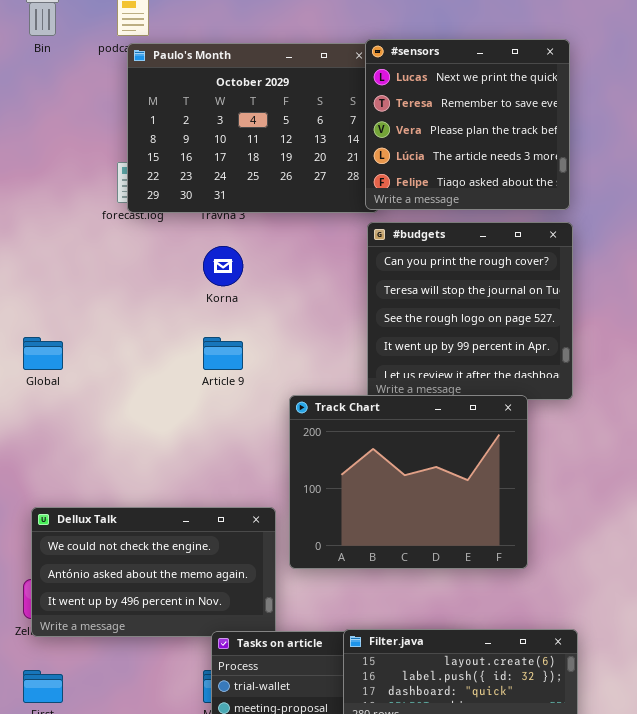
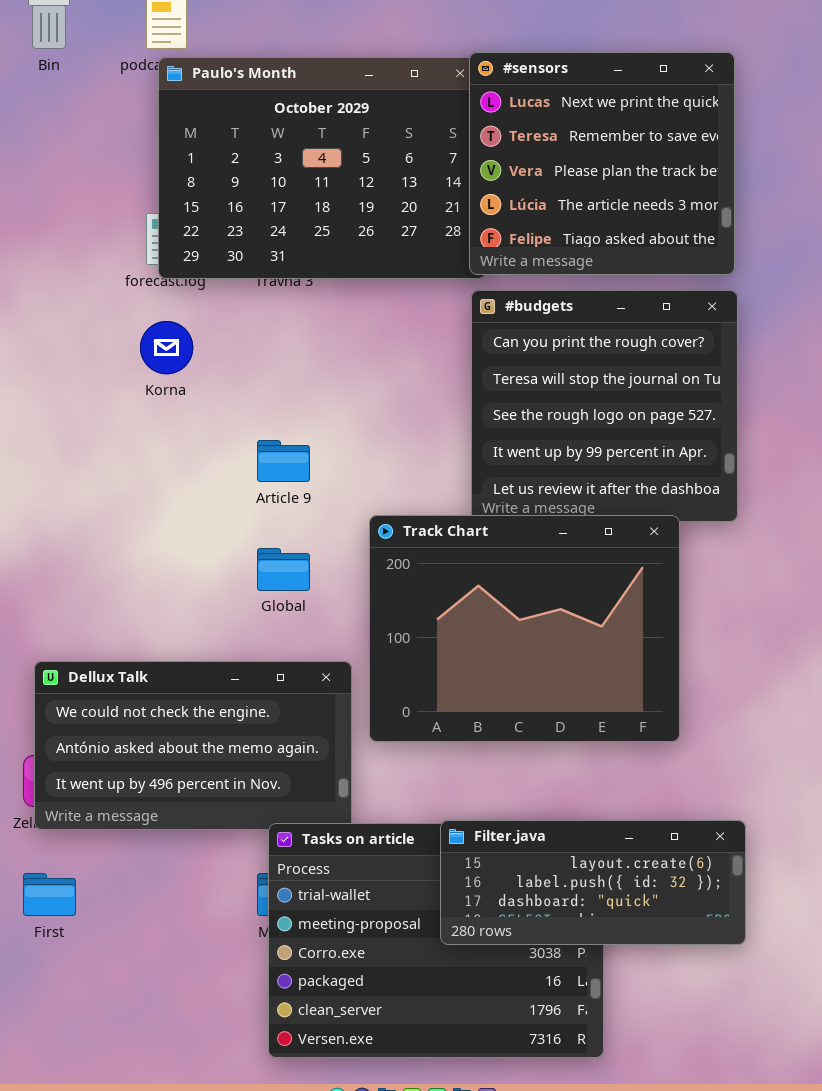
Korna: [203,246,243,286] -> [140,321,193,374], moved
Global: [23,337,63,370] -> [257,548,310,591], moved

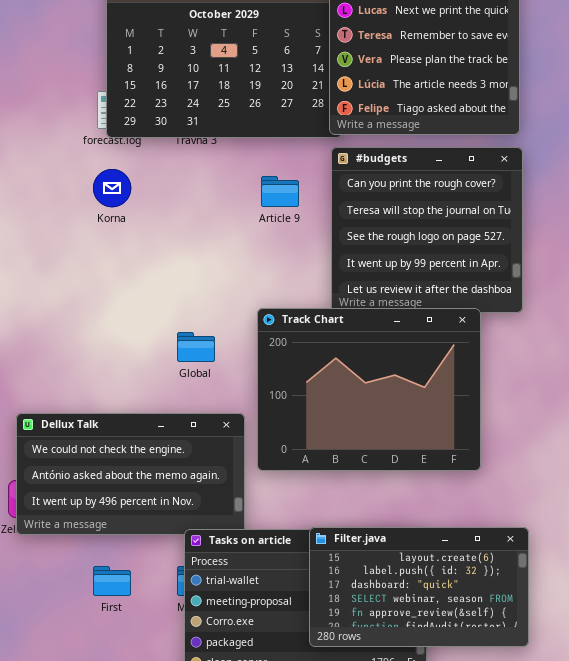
Article 9: [257,440,310,482] -> [261,176,299,207], moved
Filter.java: [440,820,746,945] -> [309,527,529,647], resized
First: [23,873,76,916] -> [93,566,131,596], moved

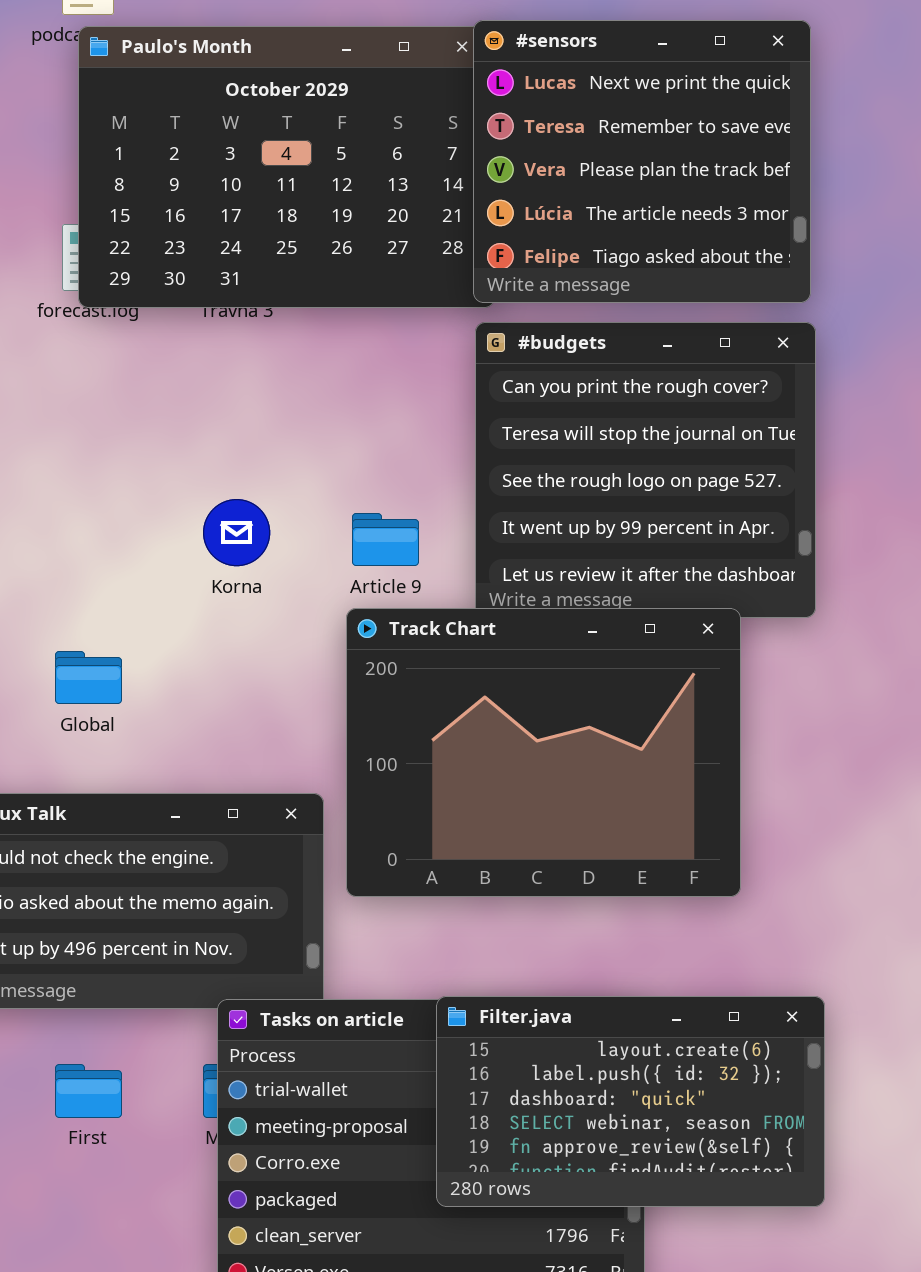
Korna: [93,169,131,207] -> [203,499,270,566], moved
Article 9: [261,176,299,207] -> [352,513,419,566], moved
Global: [177,332,215,362] -> [55,651,122,704], moved

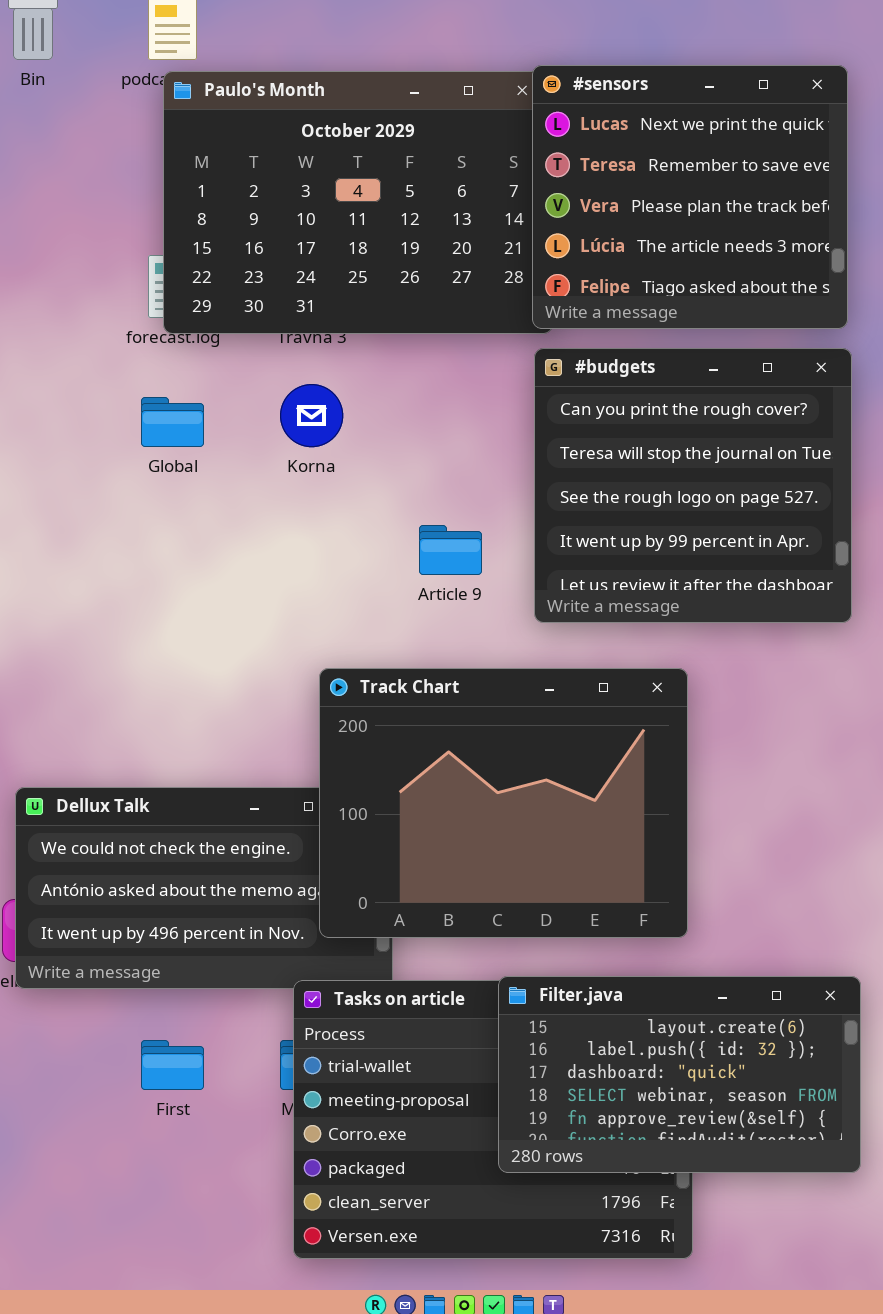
Korna: [203,499,270,566] -> [280,384,343,447], moved
Track Chart: [346,608,741,897] -> [319,668,688,938], moved
Global: [55,651,122,704] -> [141,397,204,447], moved

